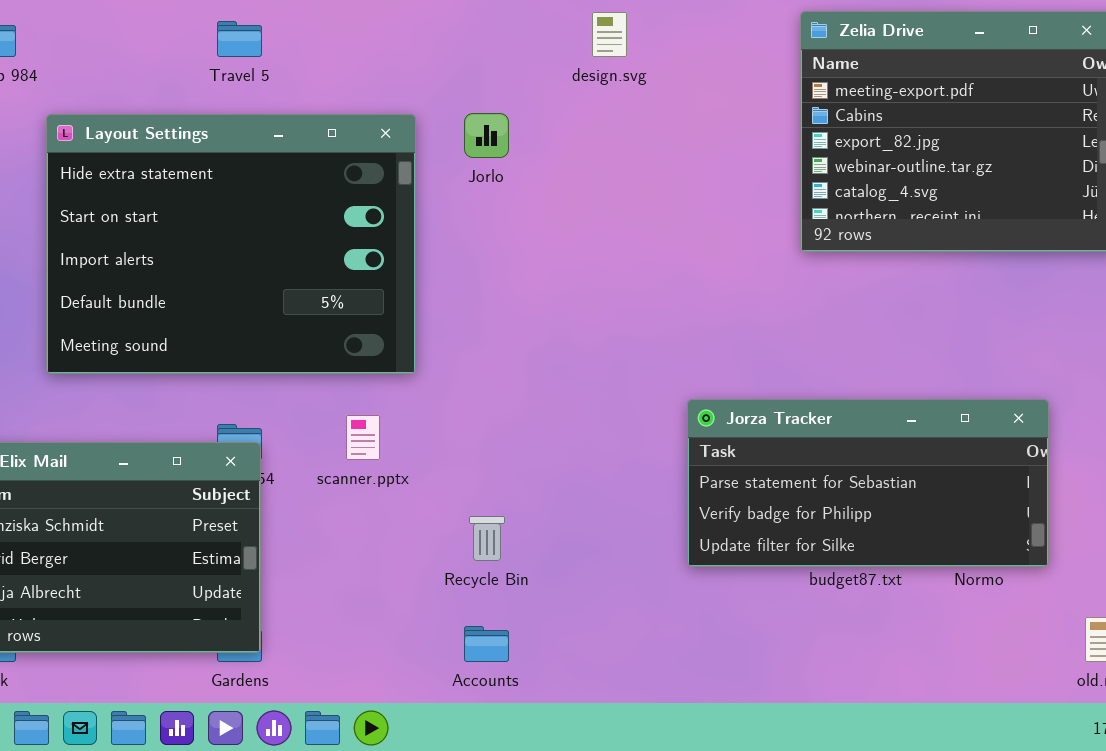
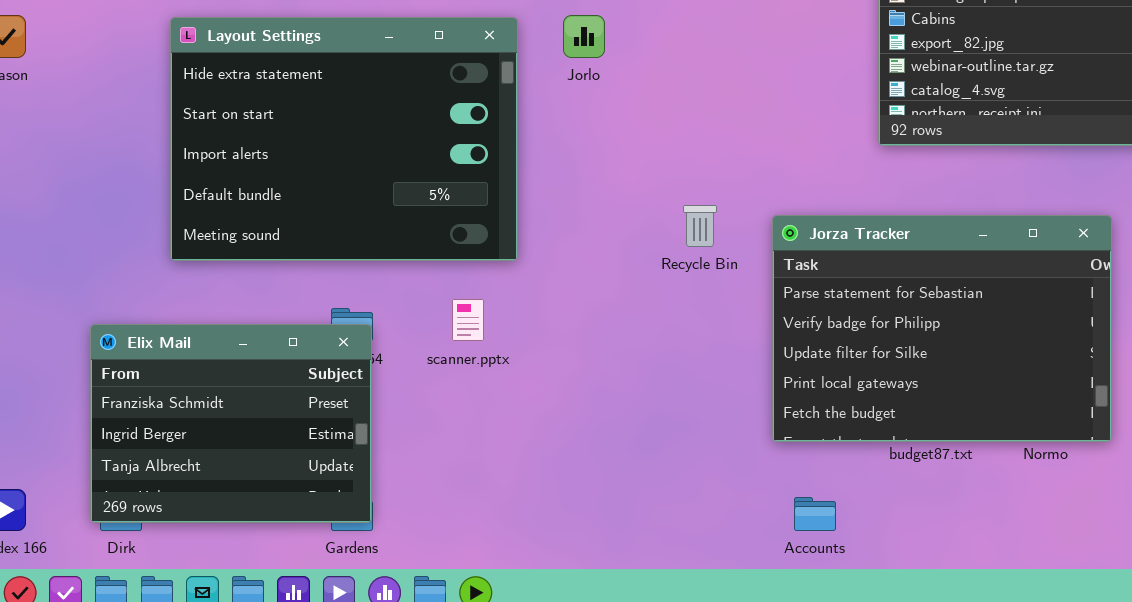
Jorza Tracker: [687,399,1049,567] -> [772,215,1112,442], resized
Recycle Bin: [469,516,505,561] -> [683,205,717,247], moved
Accounts: [464,626,509,662] -> [794,497,836,531], moved

